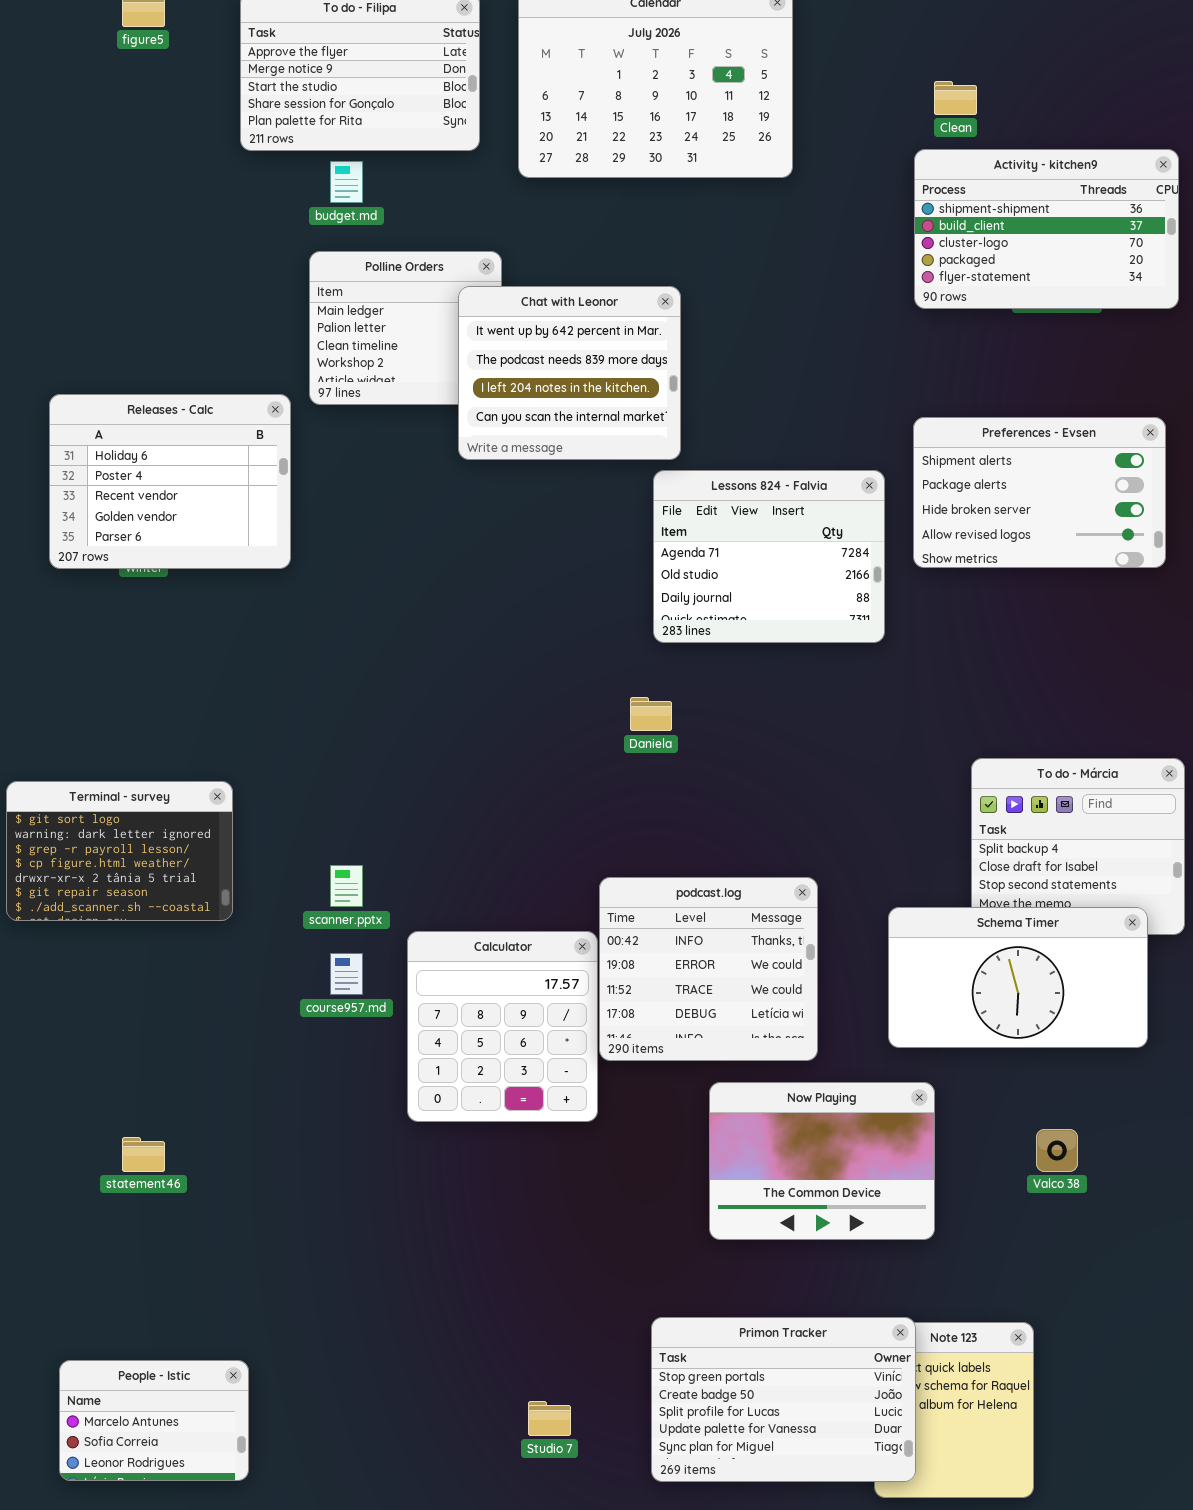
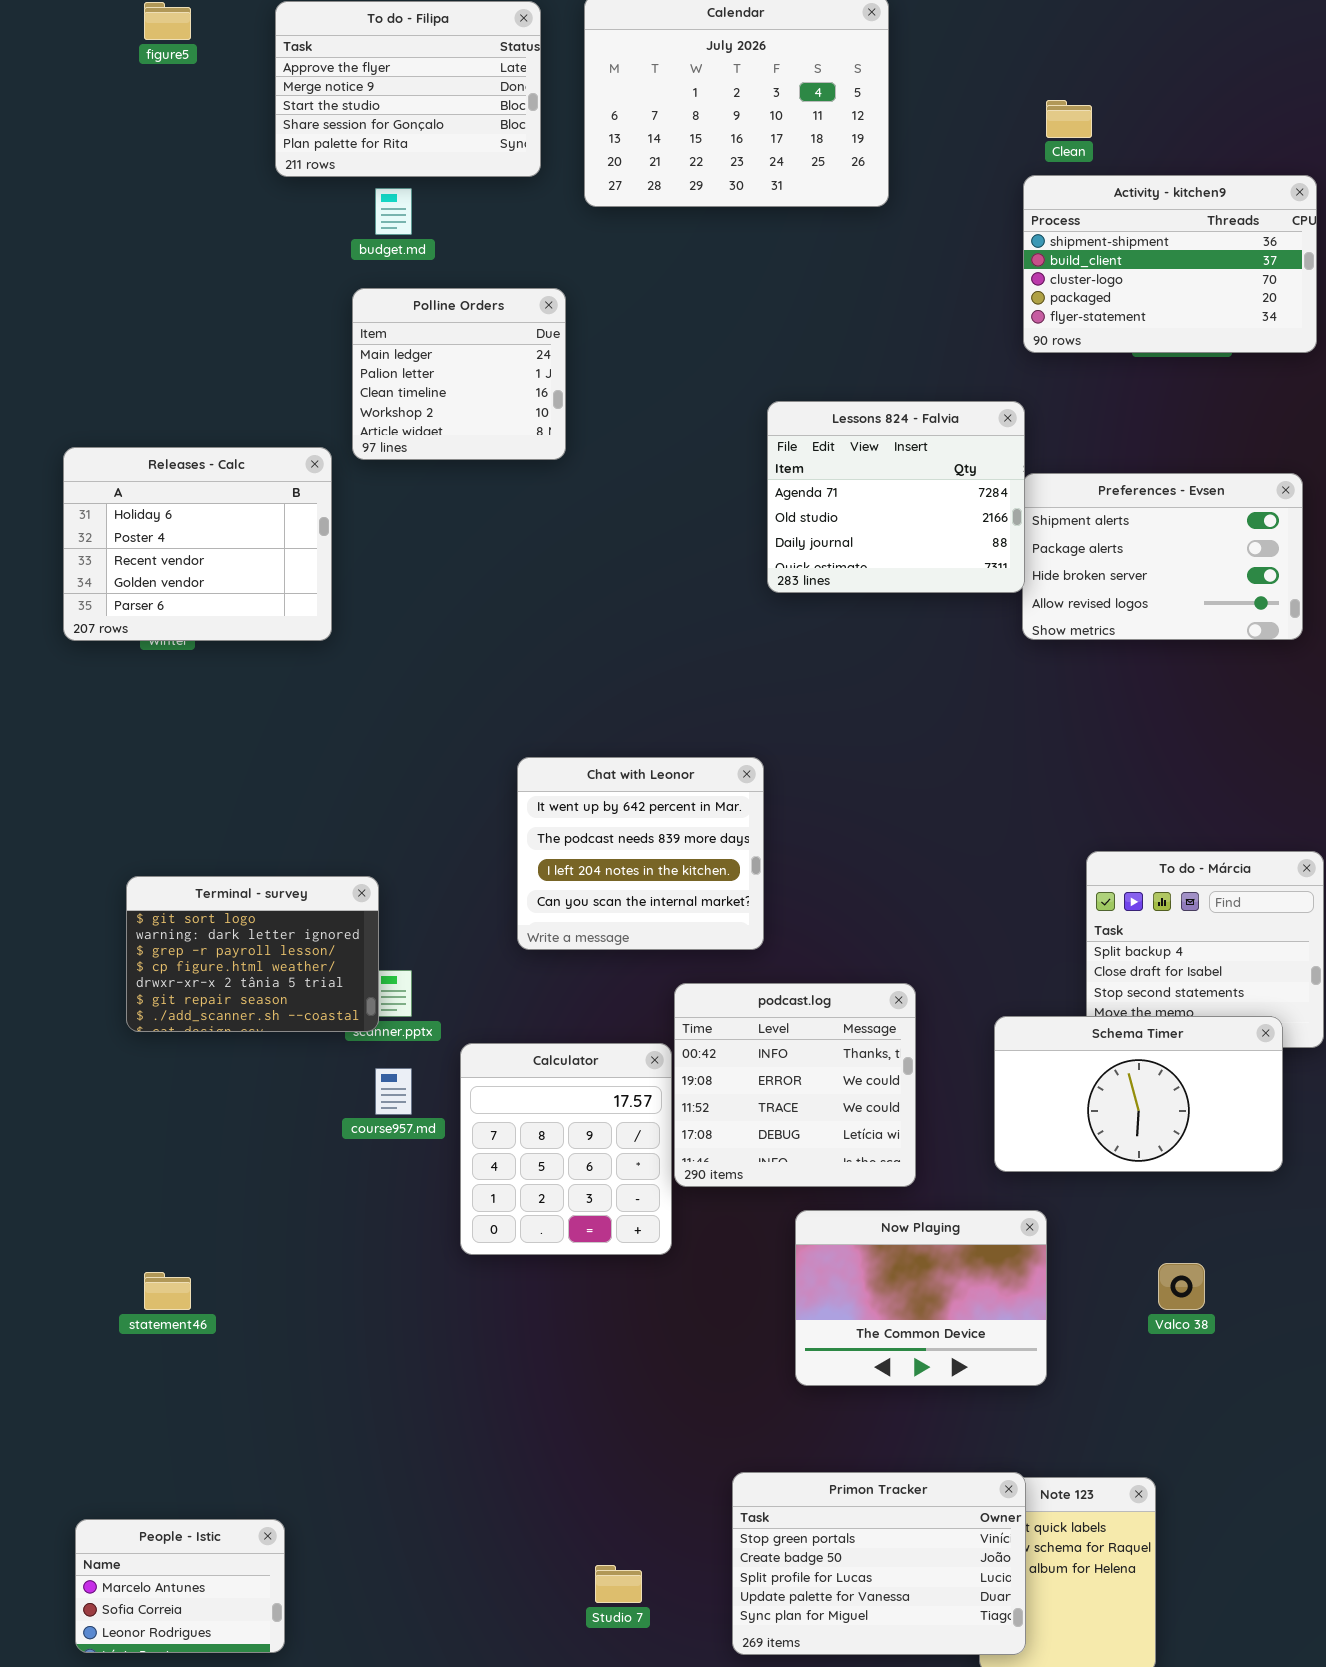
Chat with Leonor: [458,286,681,460] -> [517,757,764,950], moved
Lessons 824 - Falvia: [653,470,885,643] -> [767,401,1025,593], moved
Terminal - survey: [6,781,233,921] -> [126,876,379,1032], moved

